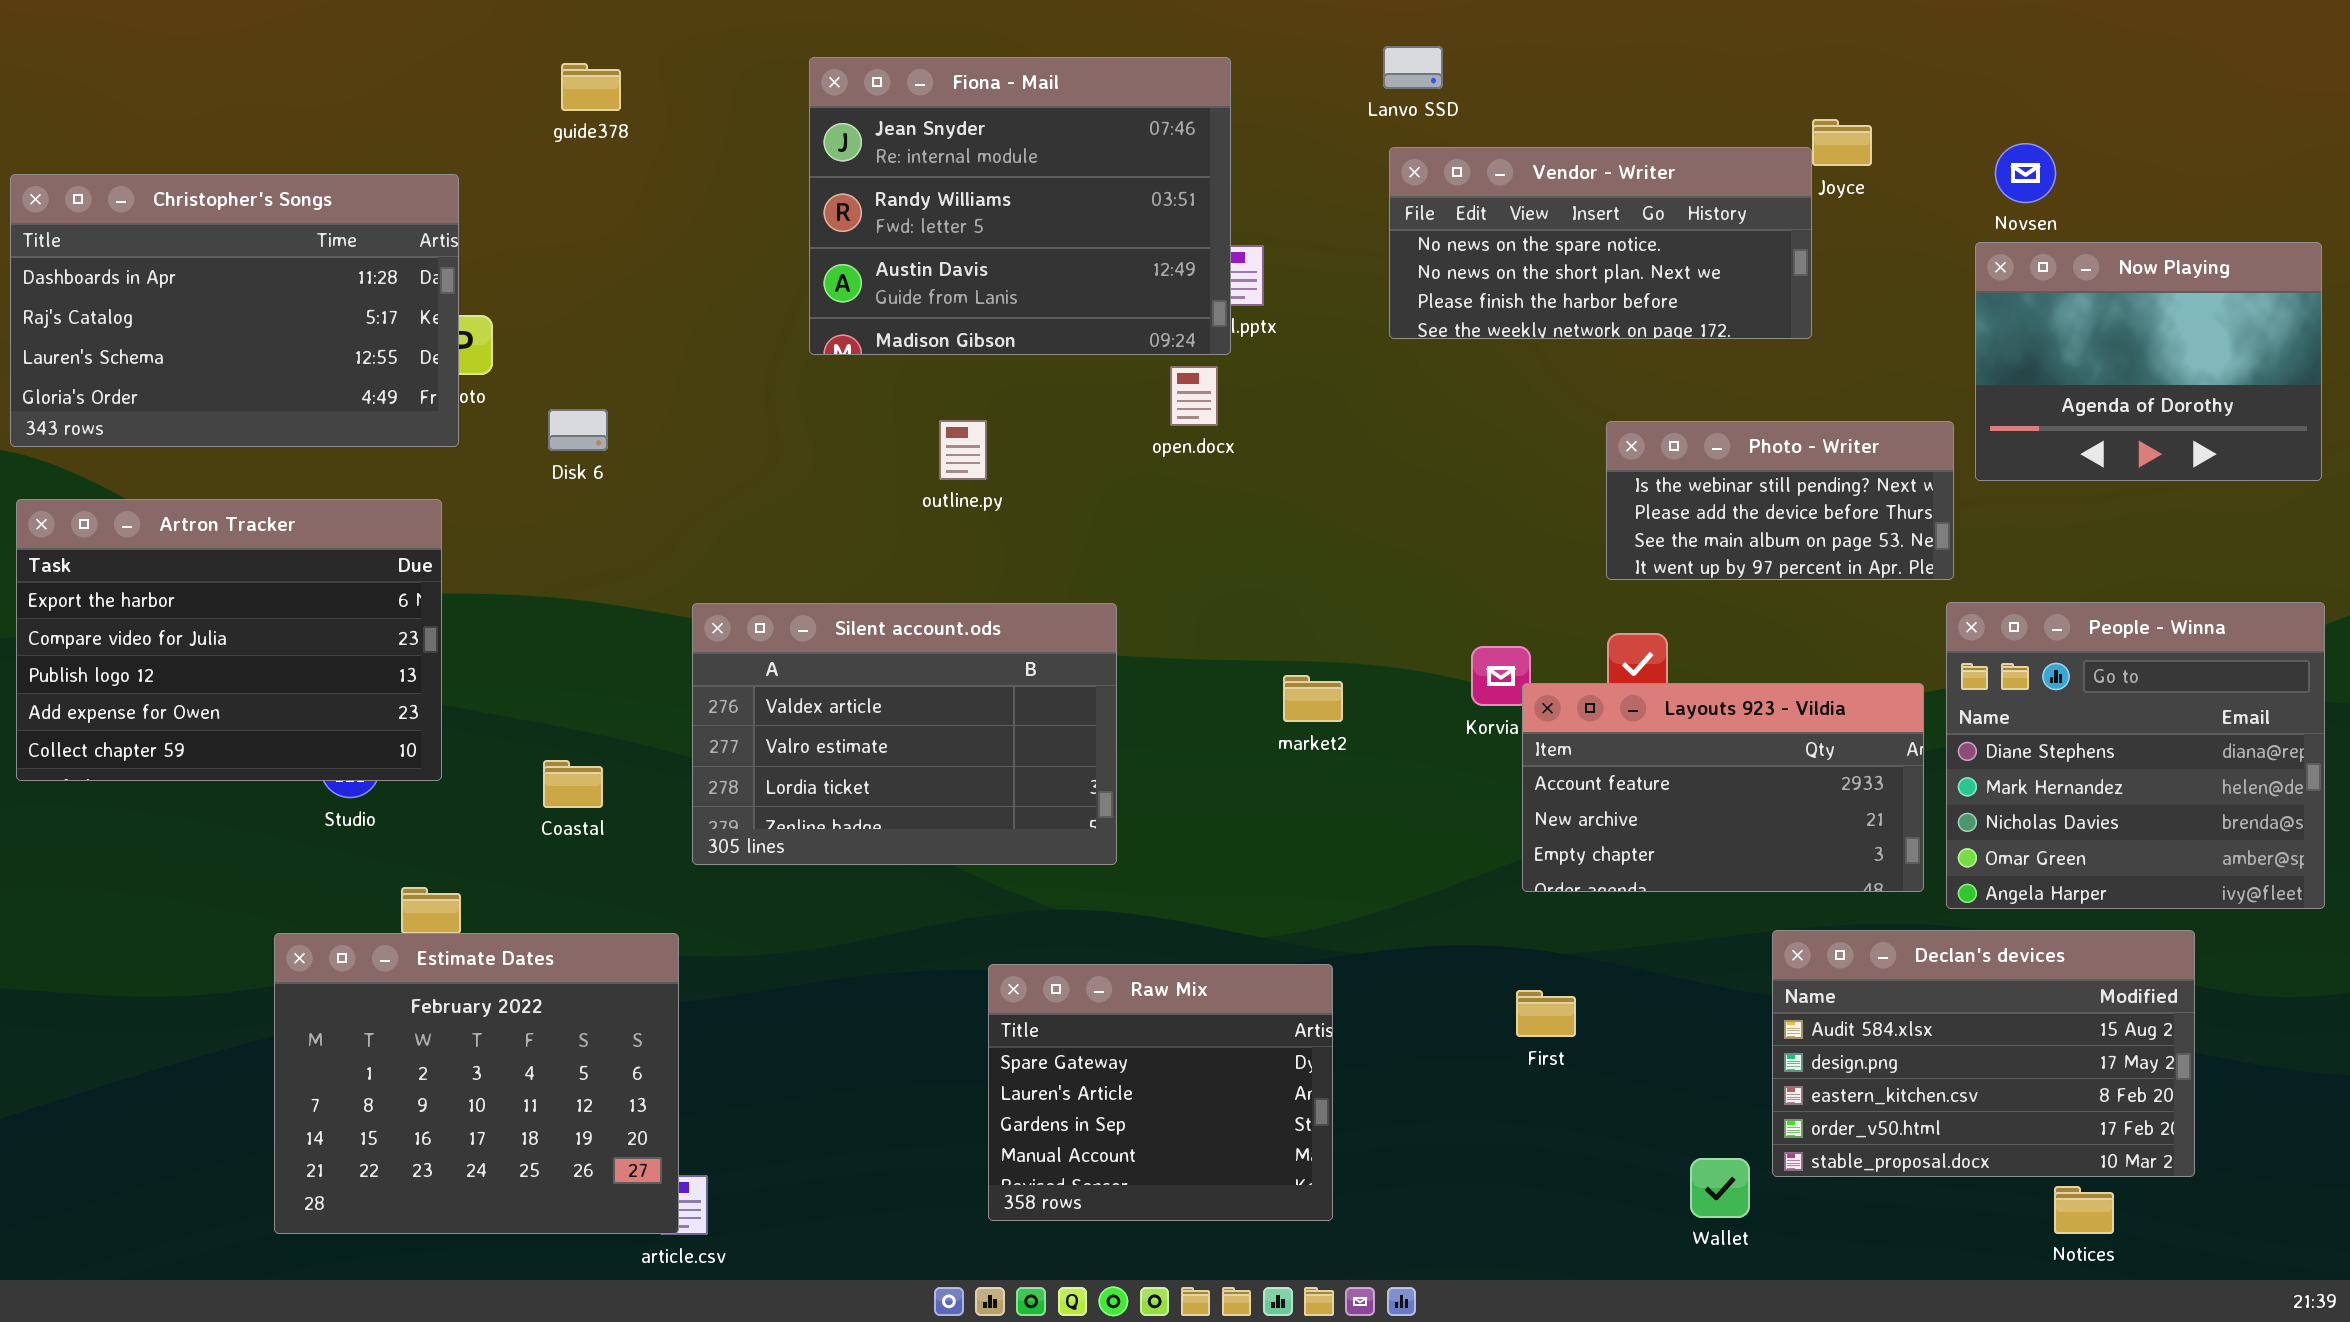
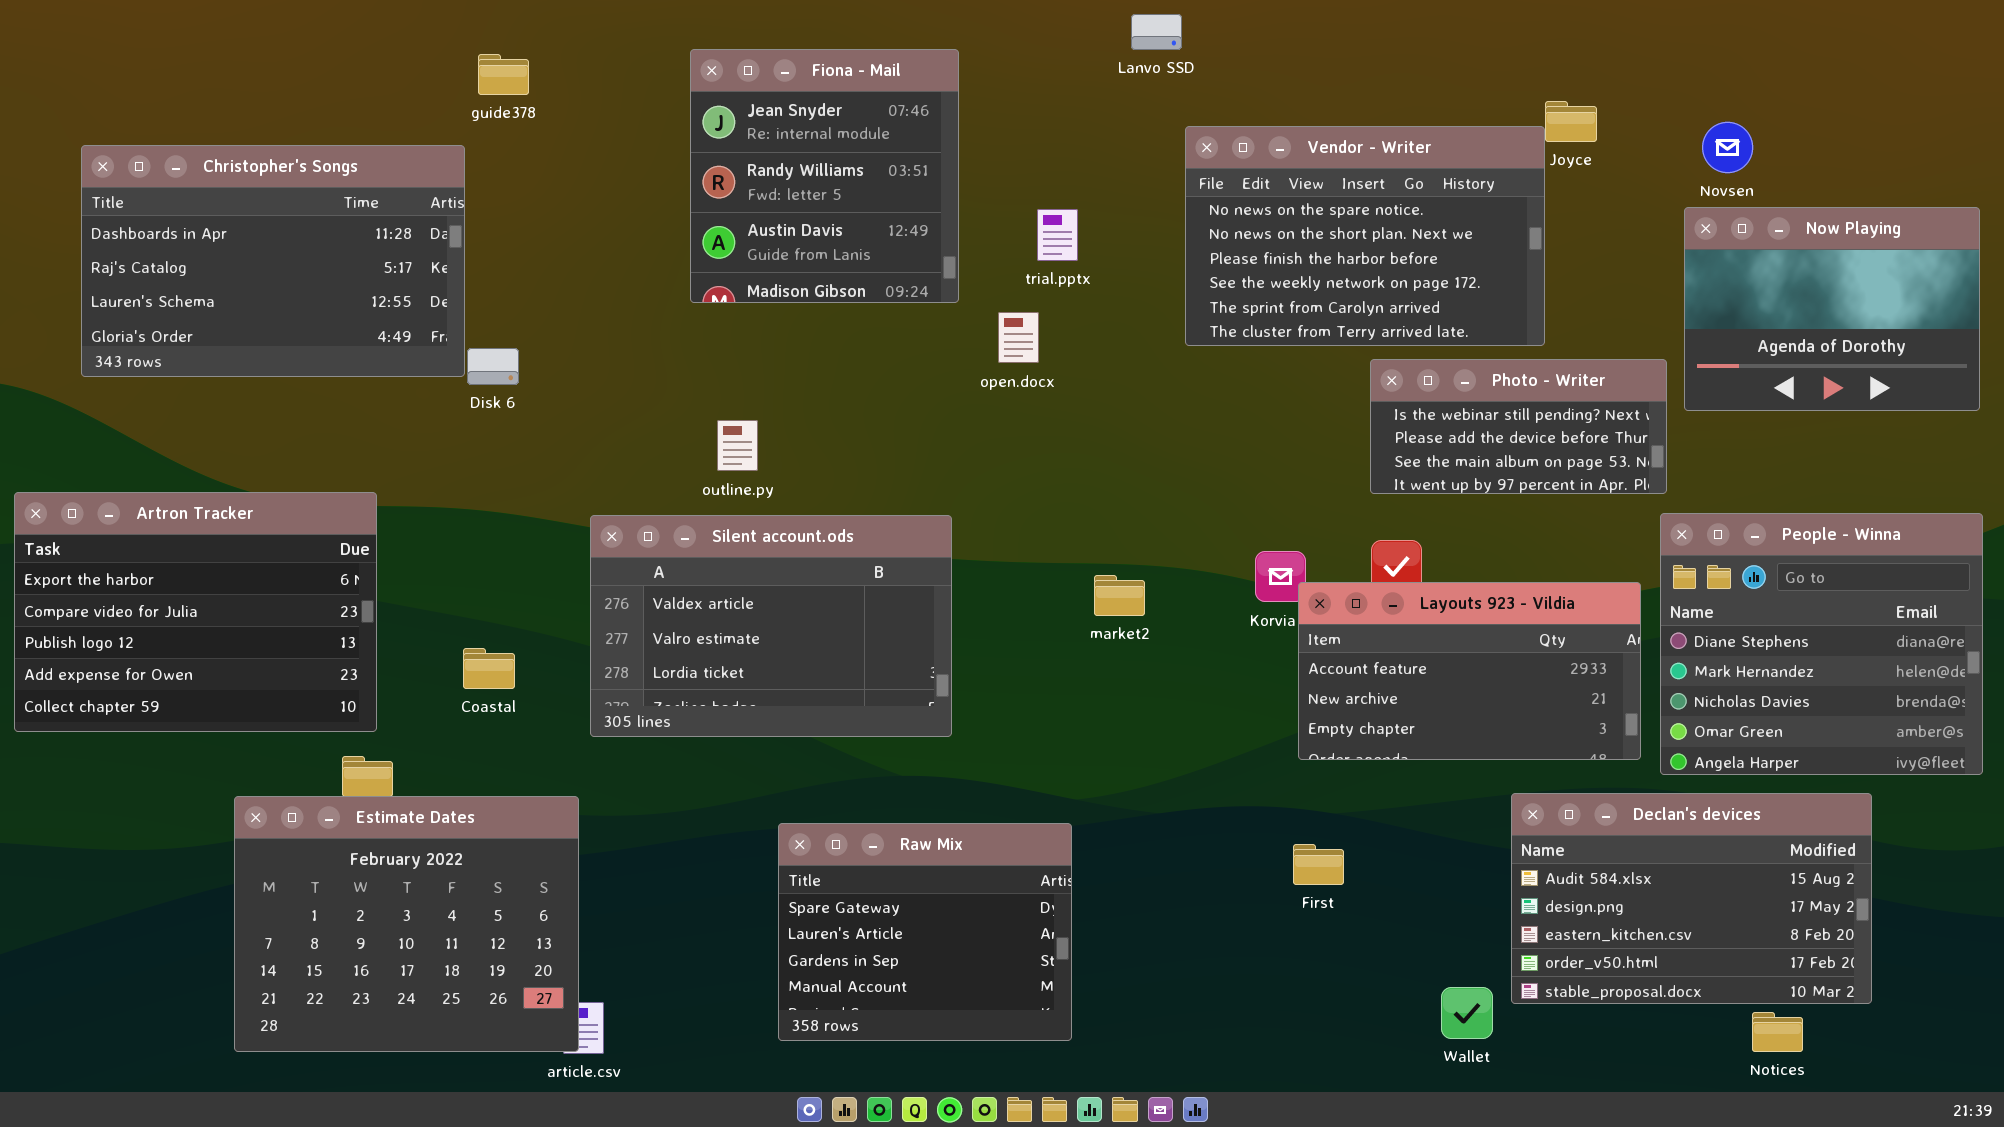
Lanvo SSD: [1383,46,1443,89] -> [1131,14,1182,50], moved
Fiona - Mail: [809,57,1231,355] -> [690,49,959,303], resized
Vendor - Writer: [1389,147,1812,339] -> [1185,126,1545,346], resized
Christopher's Songs: [10,174,459,447] -> [81,145,465,377], moved
outline.py: [939,420,987,480] -> [717,420,758,471], moved
Artron Tracker: [16,499,442,781] -> [14,492,377,732], moved
Raw Mix: [988,964,1333,1221] -> [778,823,1072,1041], moved

